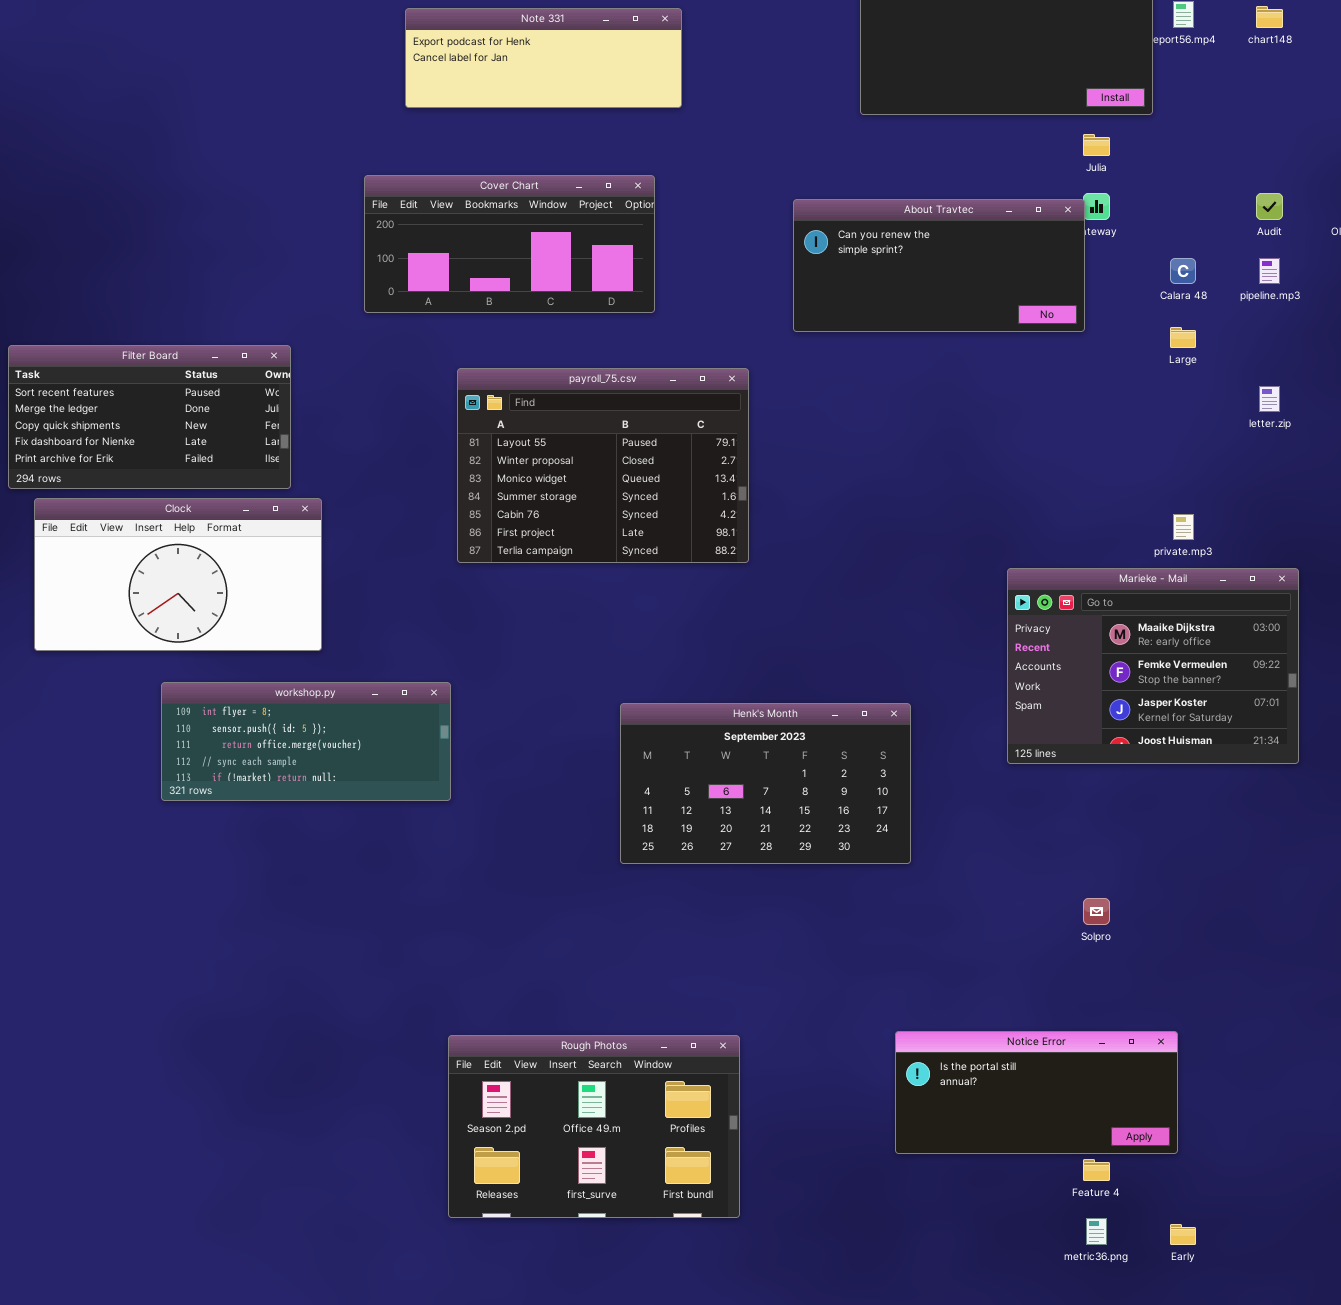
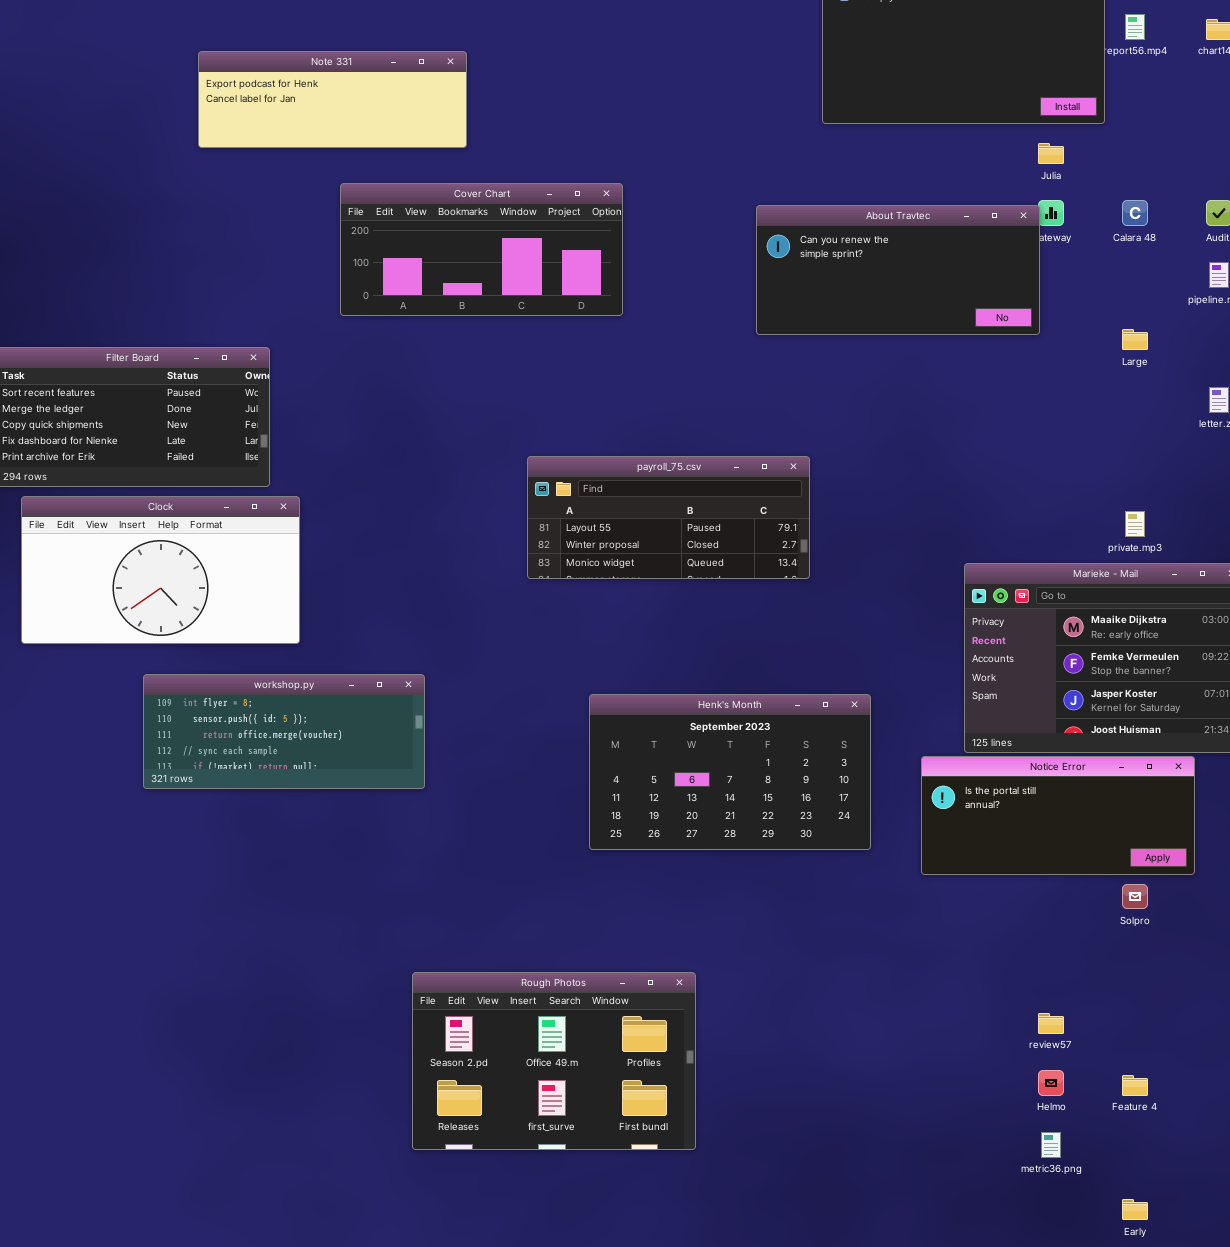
Note 331: [405,8,682,108] -> [198,51,467,148], moved
Calara 48: [1170,258,1196,284] -> [1122,200,1148,226], moved
payroll_75.csv: [457,368,749,563] -> [527,456,810,579], moved, resized
Solpro: [1083,898,1110,925] -> [1122,884,1148,909], moved
Notice Error: [895,1031,1178,1154] -> [921,756,1195,875], moved
Rough Photos: [448,1035,740,1218] -> [412,972,696,1150], moved
Feature 4: [1083,1159,1110,1181] -> [1122,1075,1148,1096], moved
metric36.png: [1086,1218,1107,1245] -> [1041,1132,1061,1158], moved

